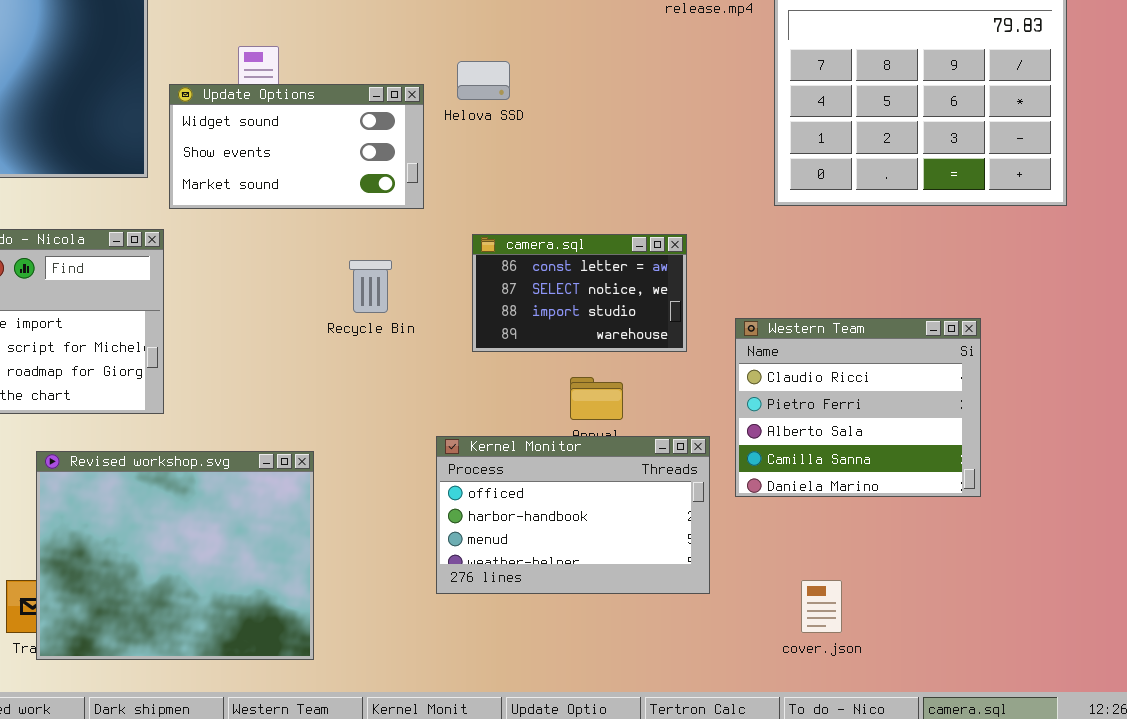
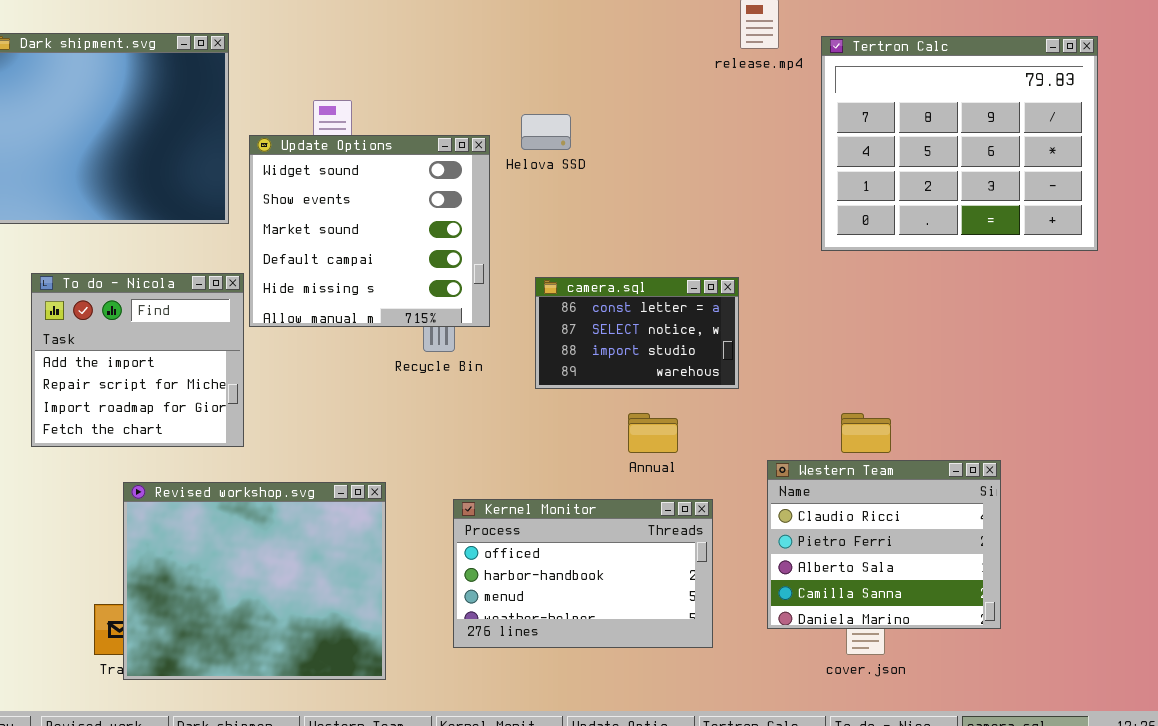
Update Options: [169,84,424,209] -> [249,135,490,327], resized
Western Team: [735,318,981,497] -> [767,460,1001,629], moved
Kernel Monitor: [436,436,710,594] -> [453,499,713,648], moved

